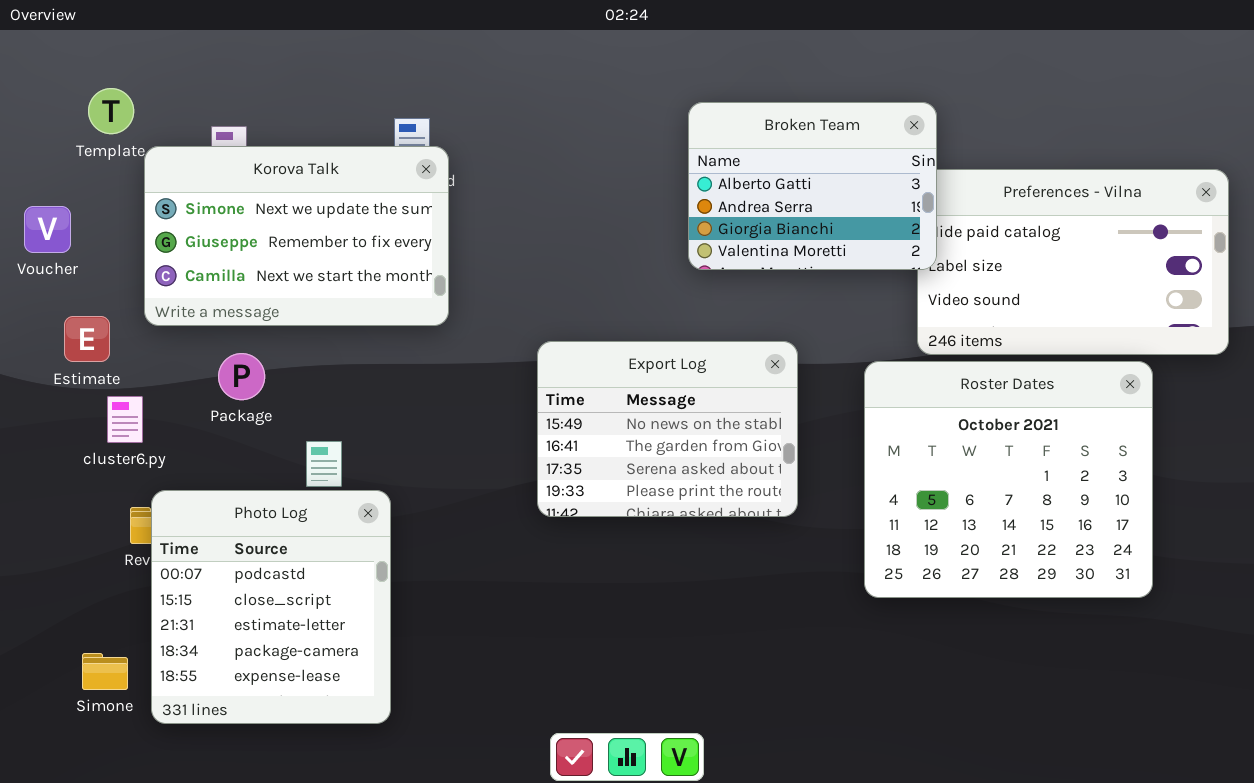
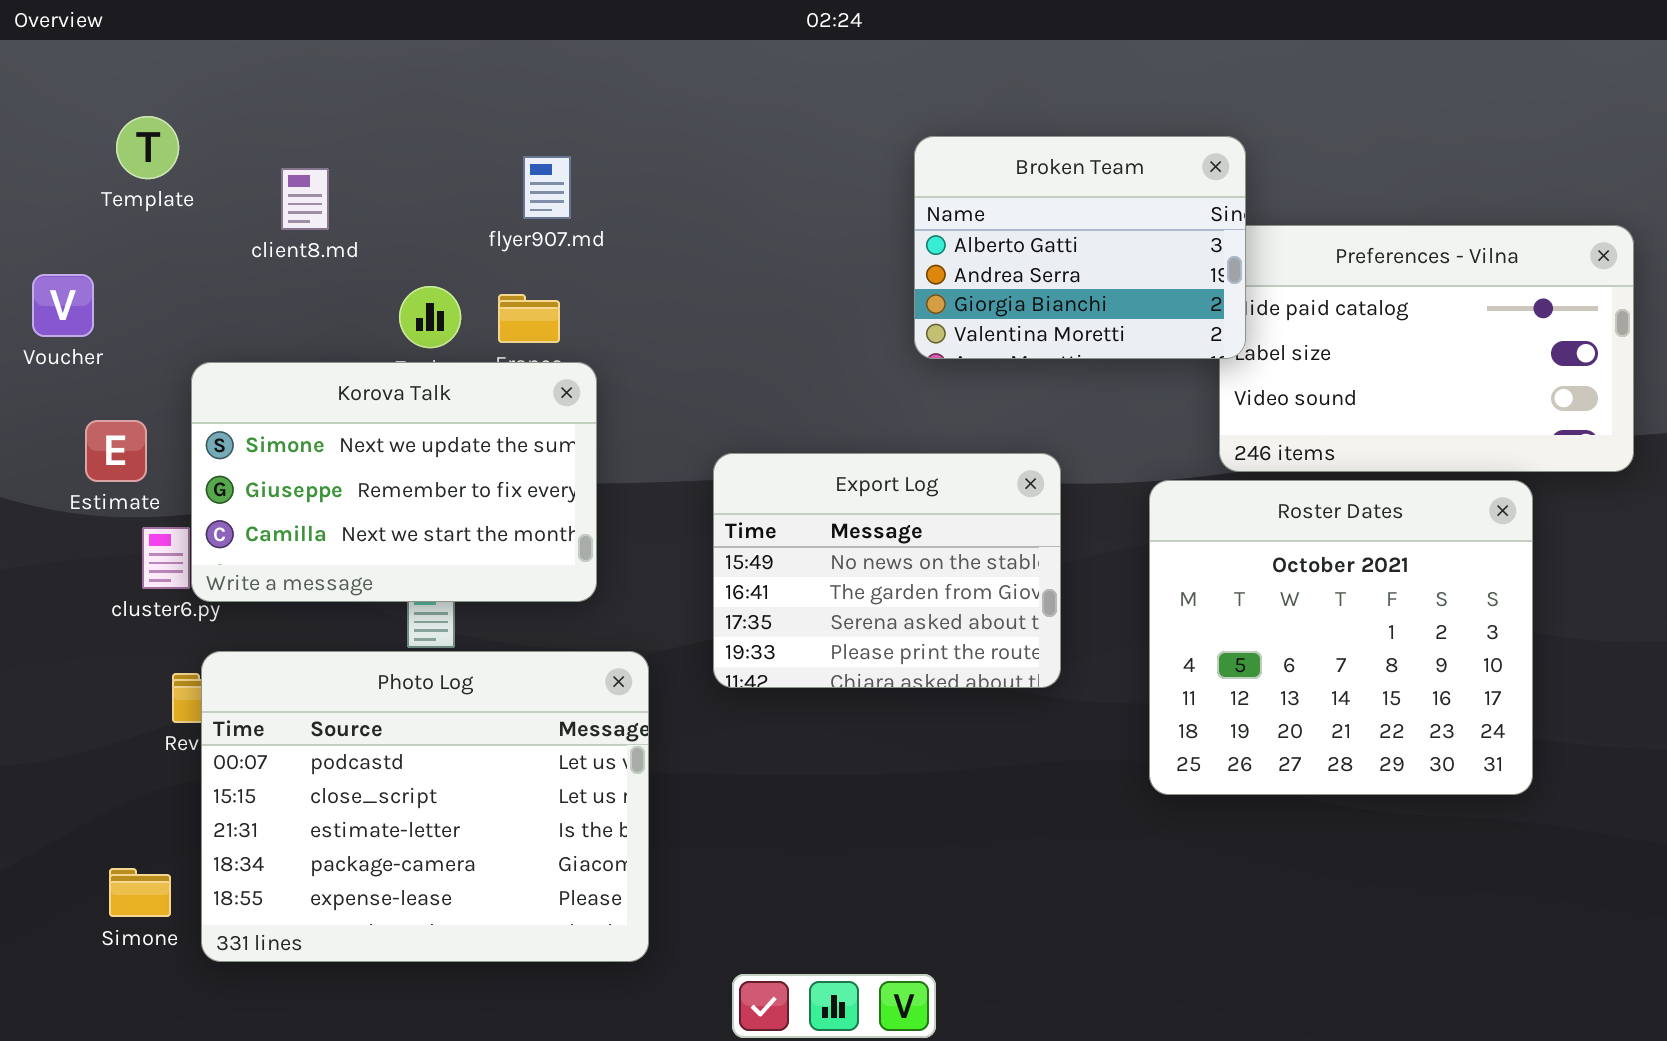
Korova Talk: [144,146,449,326] -> [191,362,597,602], moved
Photo Log: [151,490,391,724] -> [201,651,649,962], resized

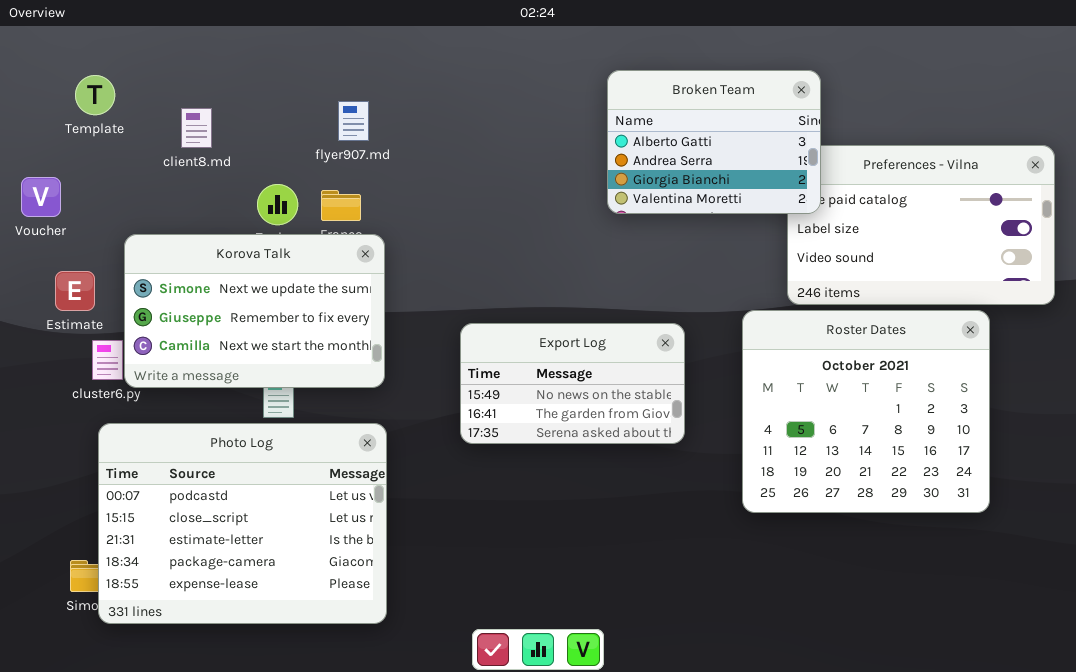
Broken Team: [914,136,1246,359] -> [607,70,821,214], moved
Export Log: [713,453,1061,688] -> [460,323,685,444], resized
Photo Log: [201,651,649,962] -> [98,423,387,624], moved

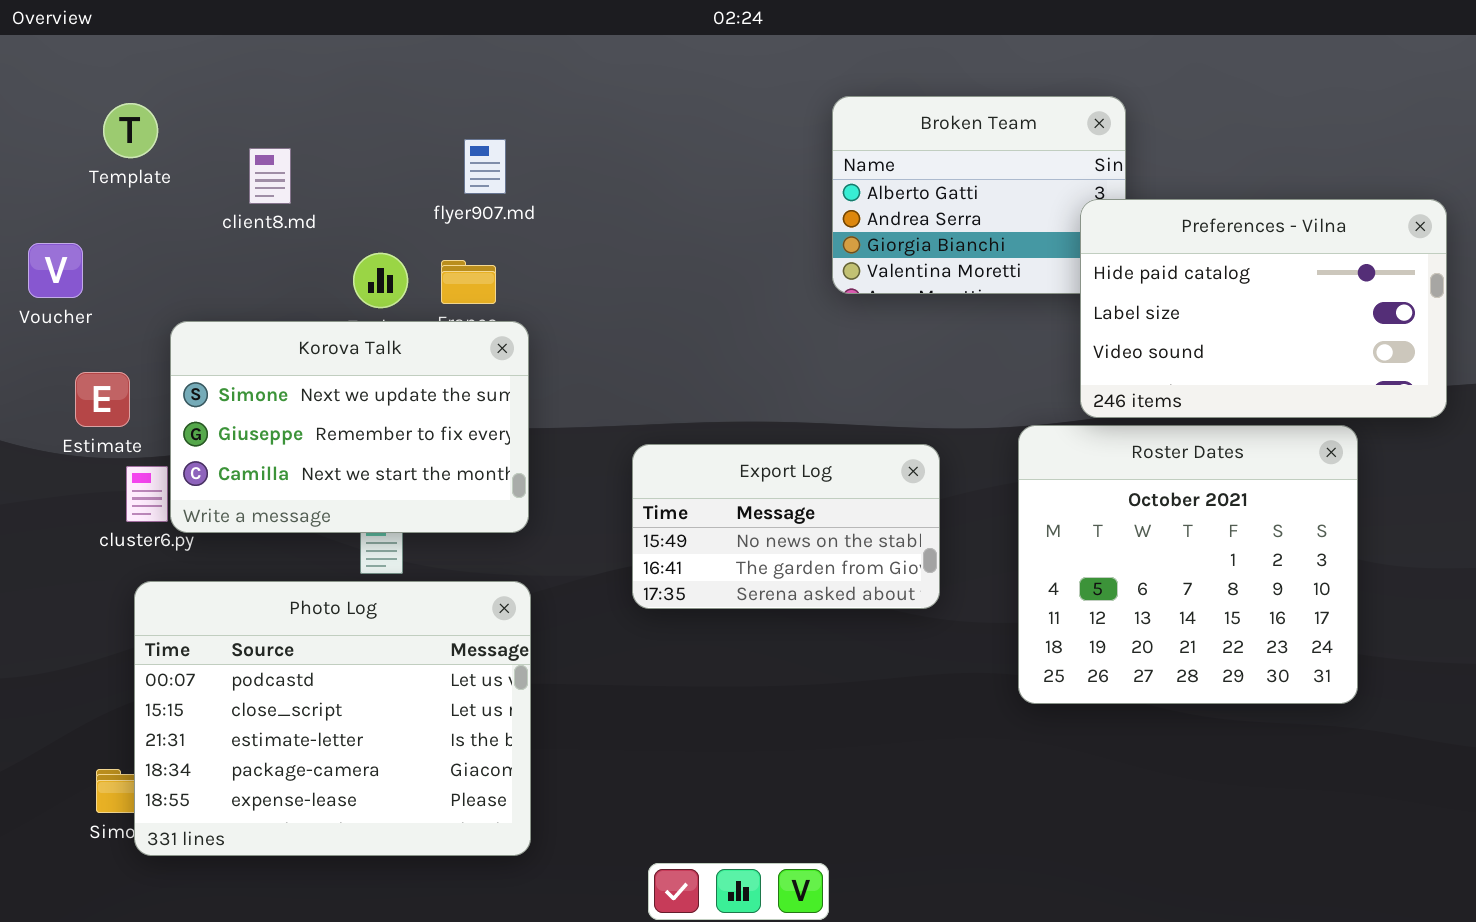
Preferences - Vilna: [787,145,1055,305] -> [1080,199,1447,418], raised

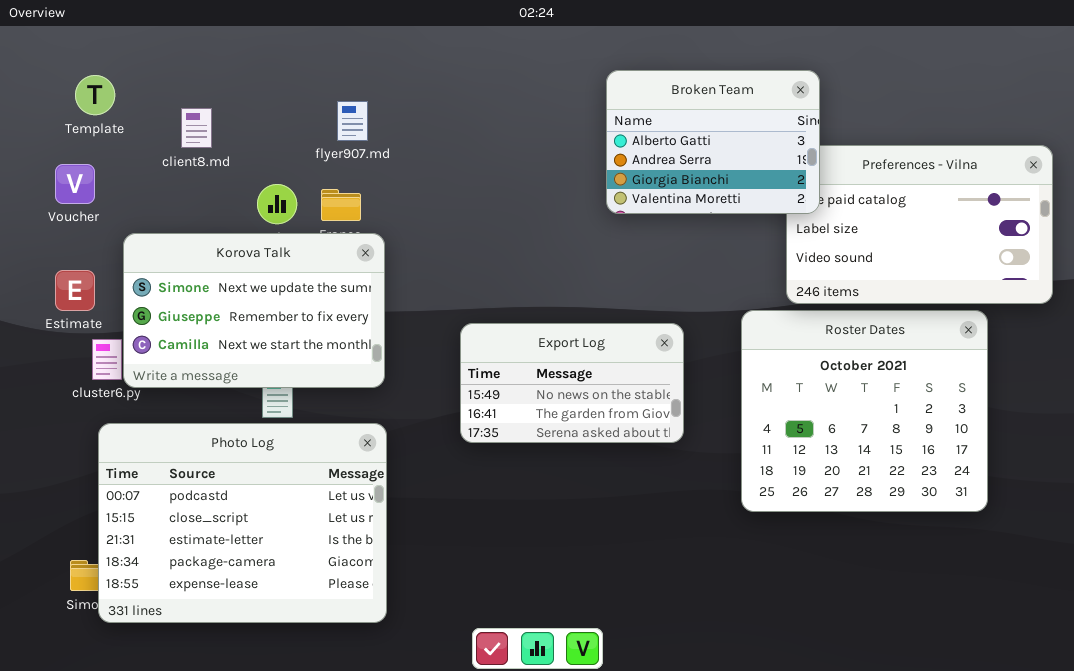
Broken Team: [832,96,1126,294] -> [606,70,820,214], raised
Voucher: [28,243,83,298] -> [55,164,95,204], moved

